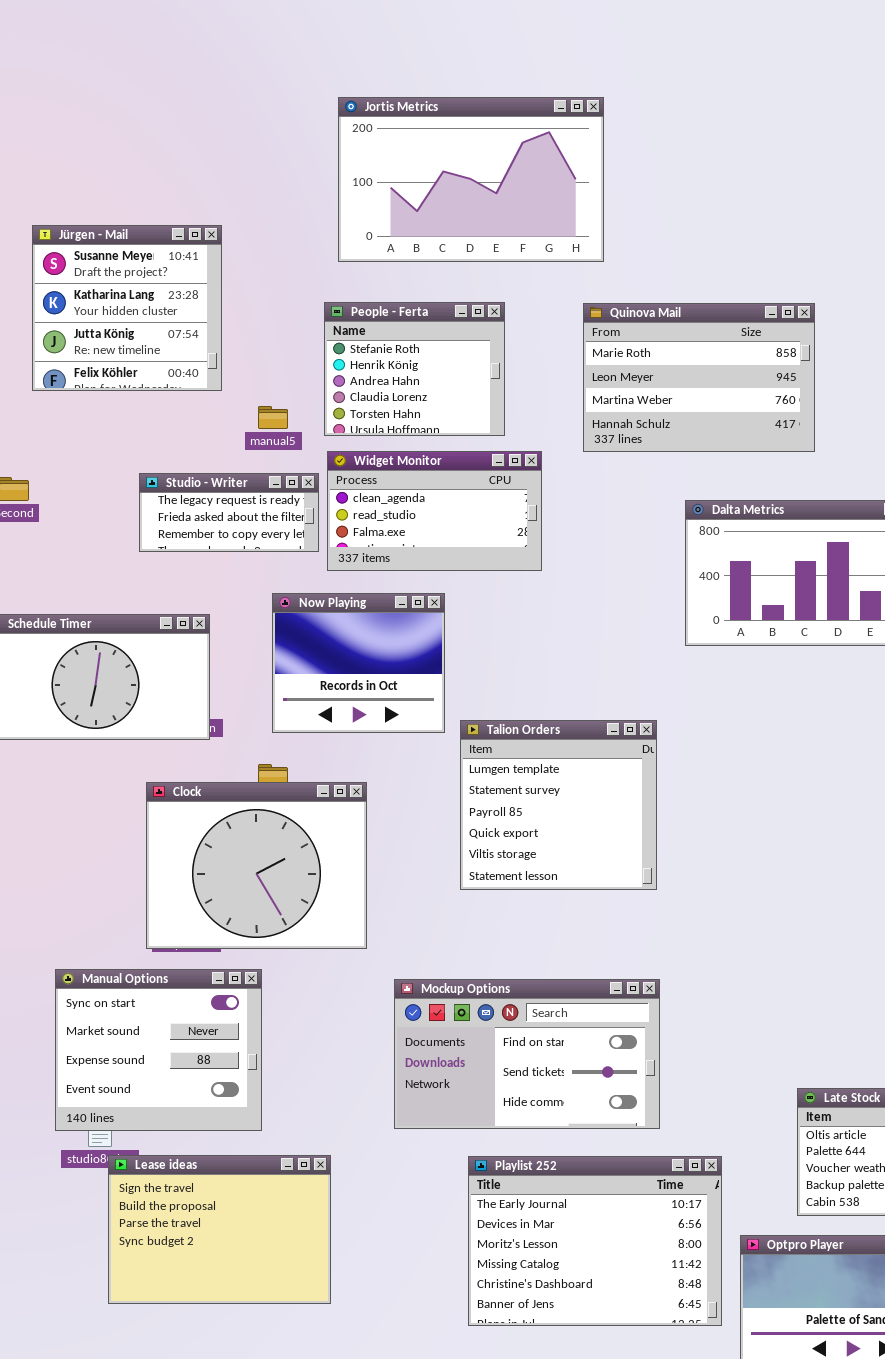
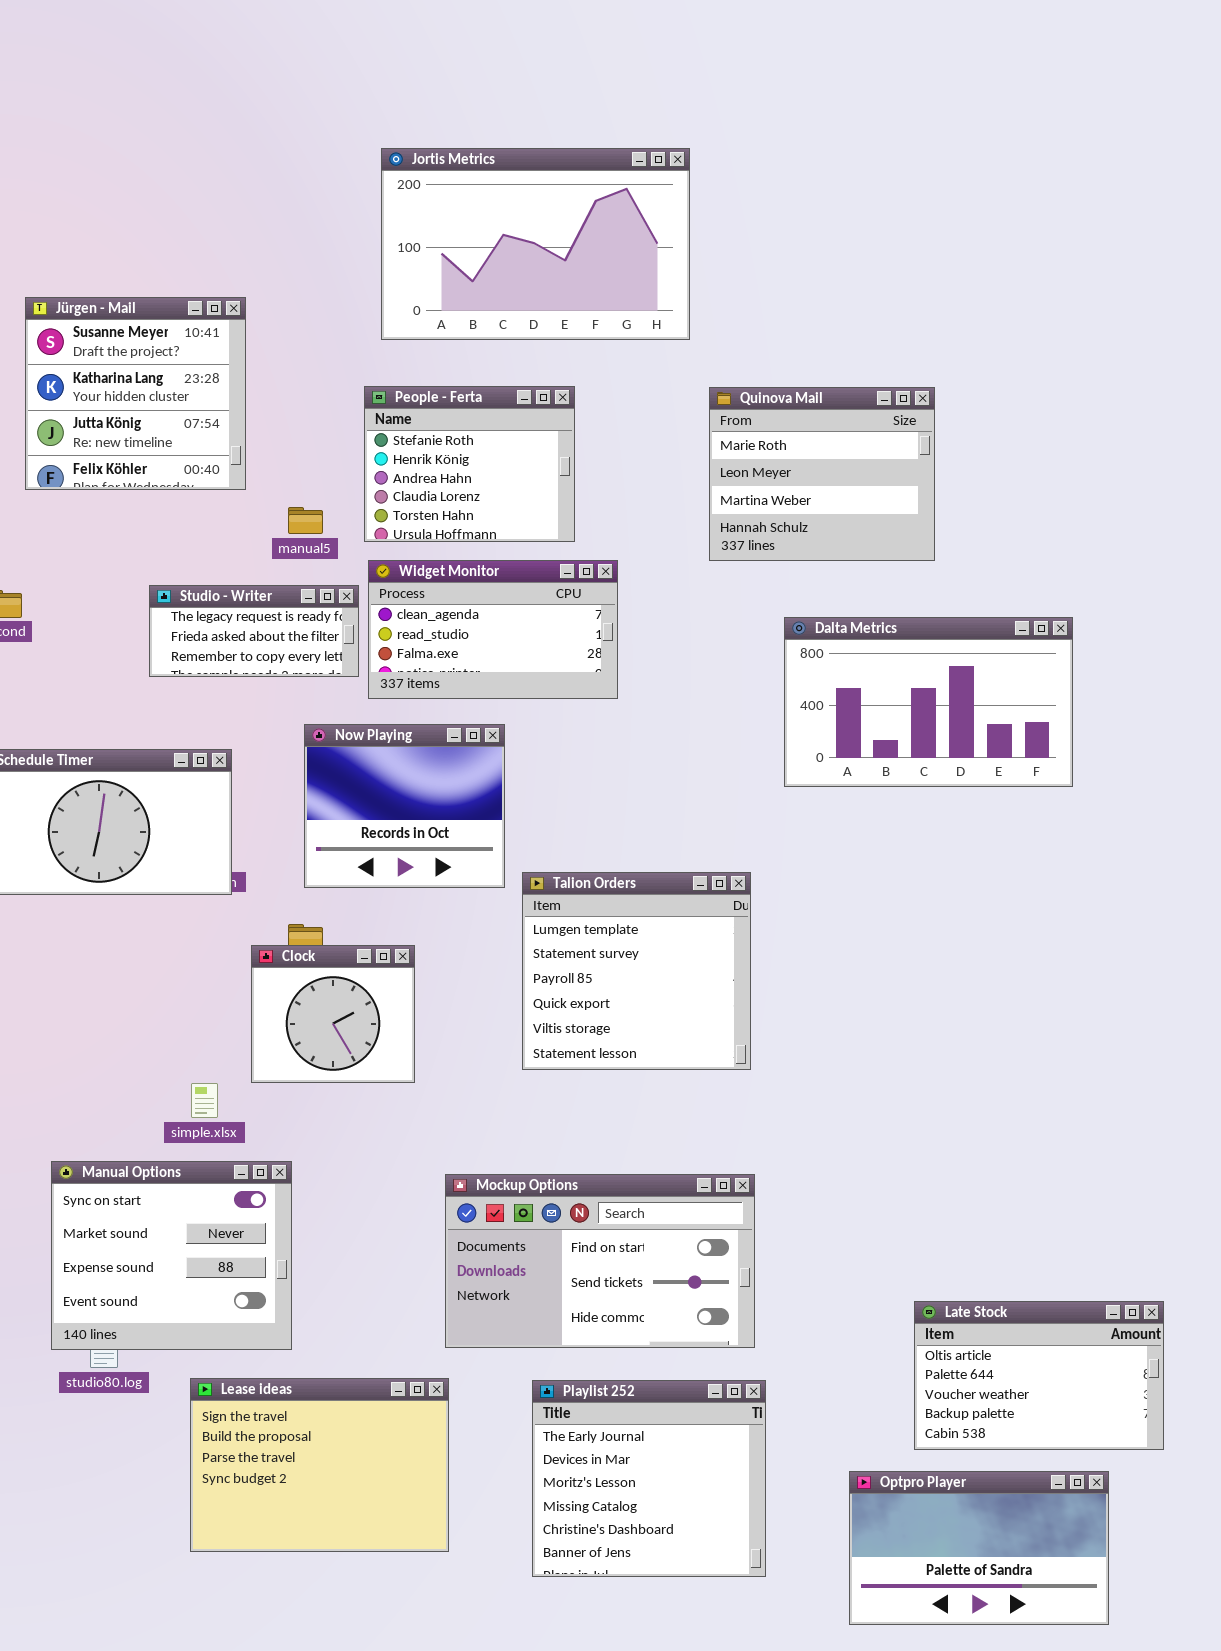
Quinova Mail: [583,303,815,452] -> [709,387,935,561], resized
Clock: [146,782,367,949] -> [251,945,415,1083], resized
Lease ideas: [108,1155,331,1304] -> [190,1378,449,1552], moved
Playlist 252: [468,1156,722,1326] -> [532,1380,766,1577], resized

